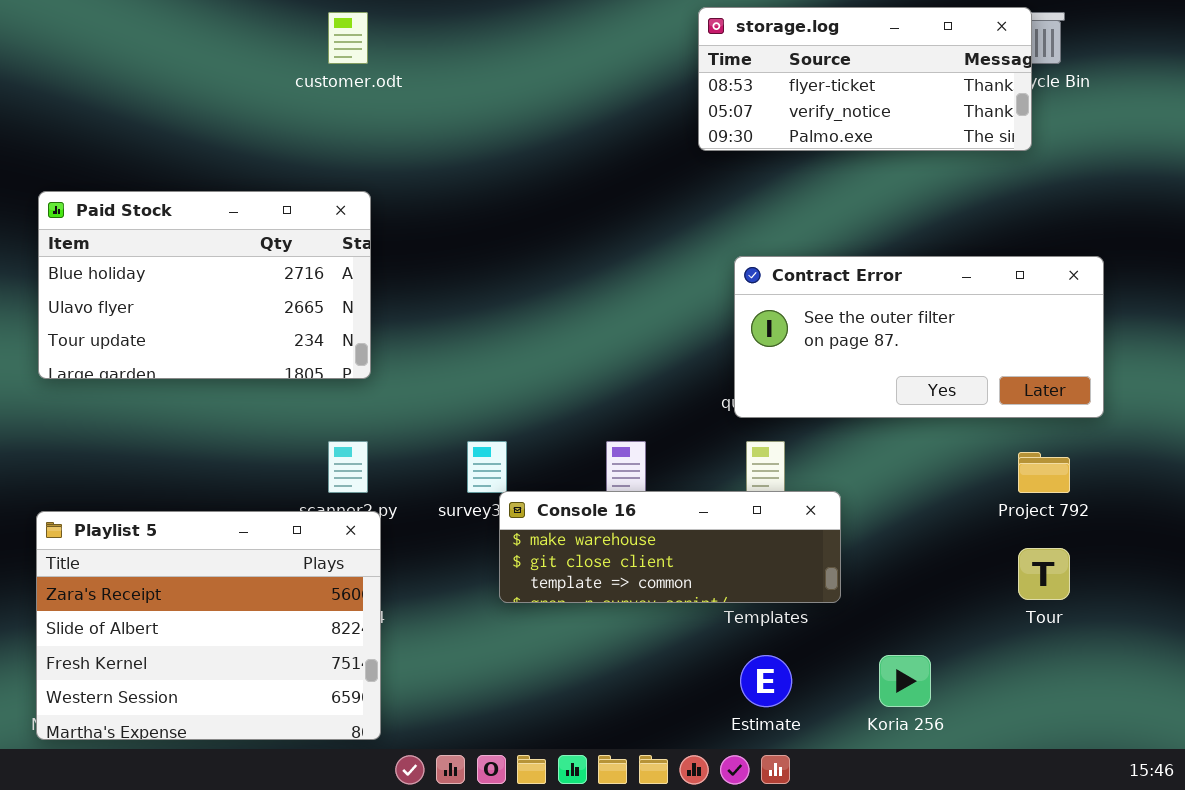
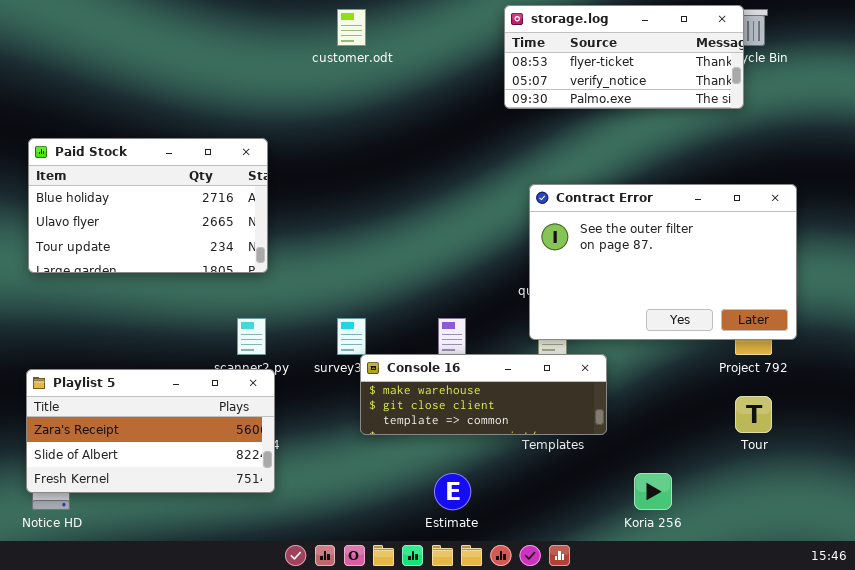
customer.odt: [328,12,368,64] -> [337,9,366,46], moved
Contract Error: [734,256,1104,418] -> [529,184,797,340], resized
Playlist 5: [36,511,381,740] -> [26,369,275,493], resized
Estimate: [740,655,792,707] -> [434,473,471,510], moved

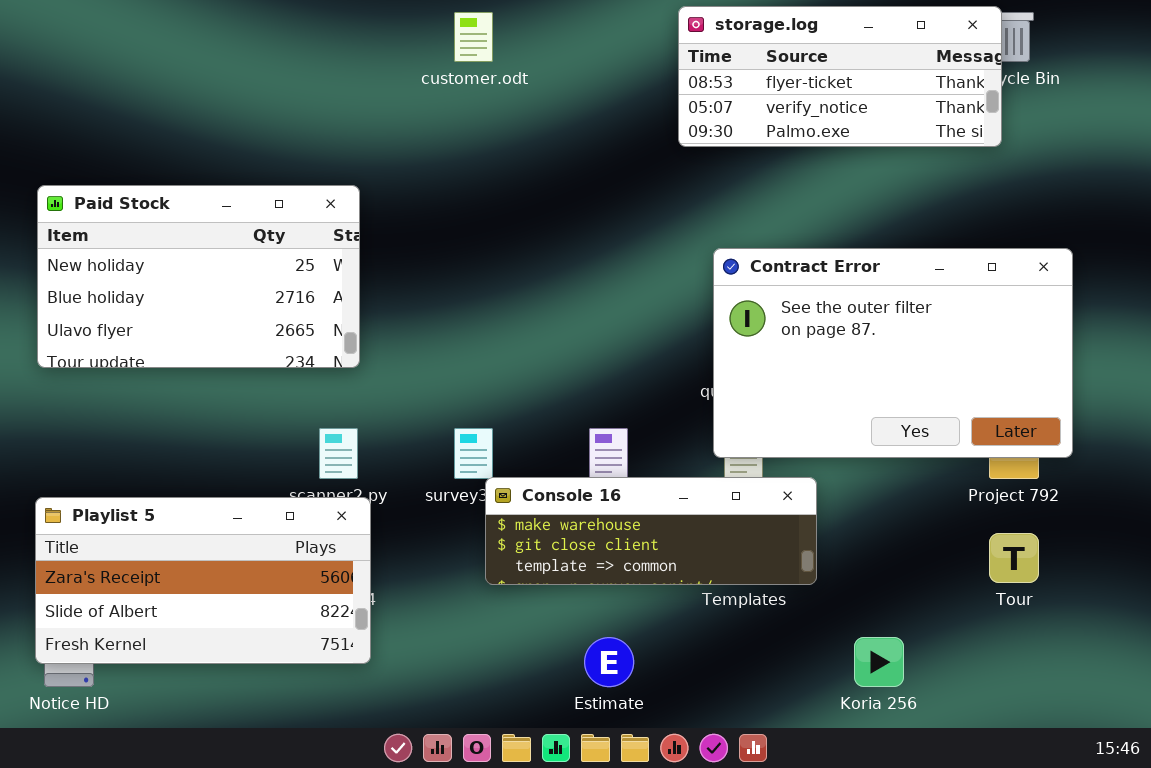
Paid Stock: [28,138,268,273] -> [37,185,360,368], scrolled up 1 row

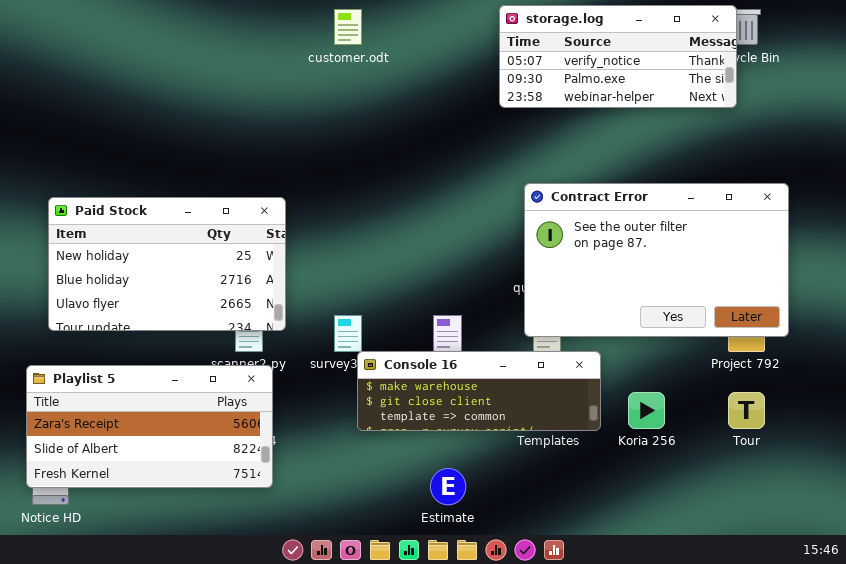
storage.log: [678,6,1002,147] -> [499,5,737,108], scrolled down 1 row
Paid Stock: [37,185,360,368] -> [48,197,286,331], moved
Koria 256: [854,637,904,687] -> [628,392,665,429], moved

